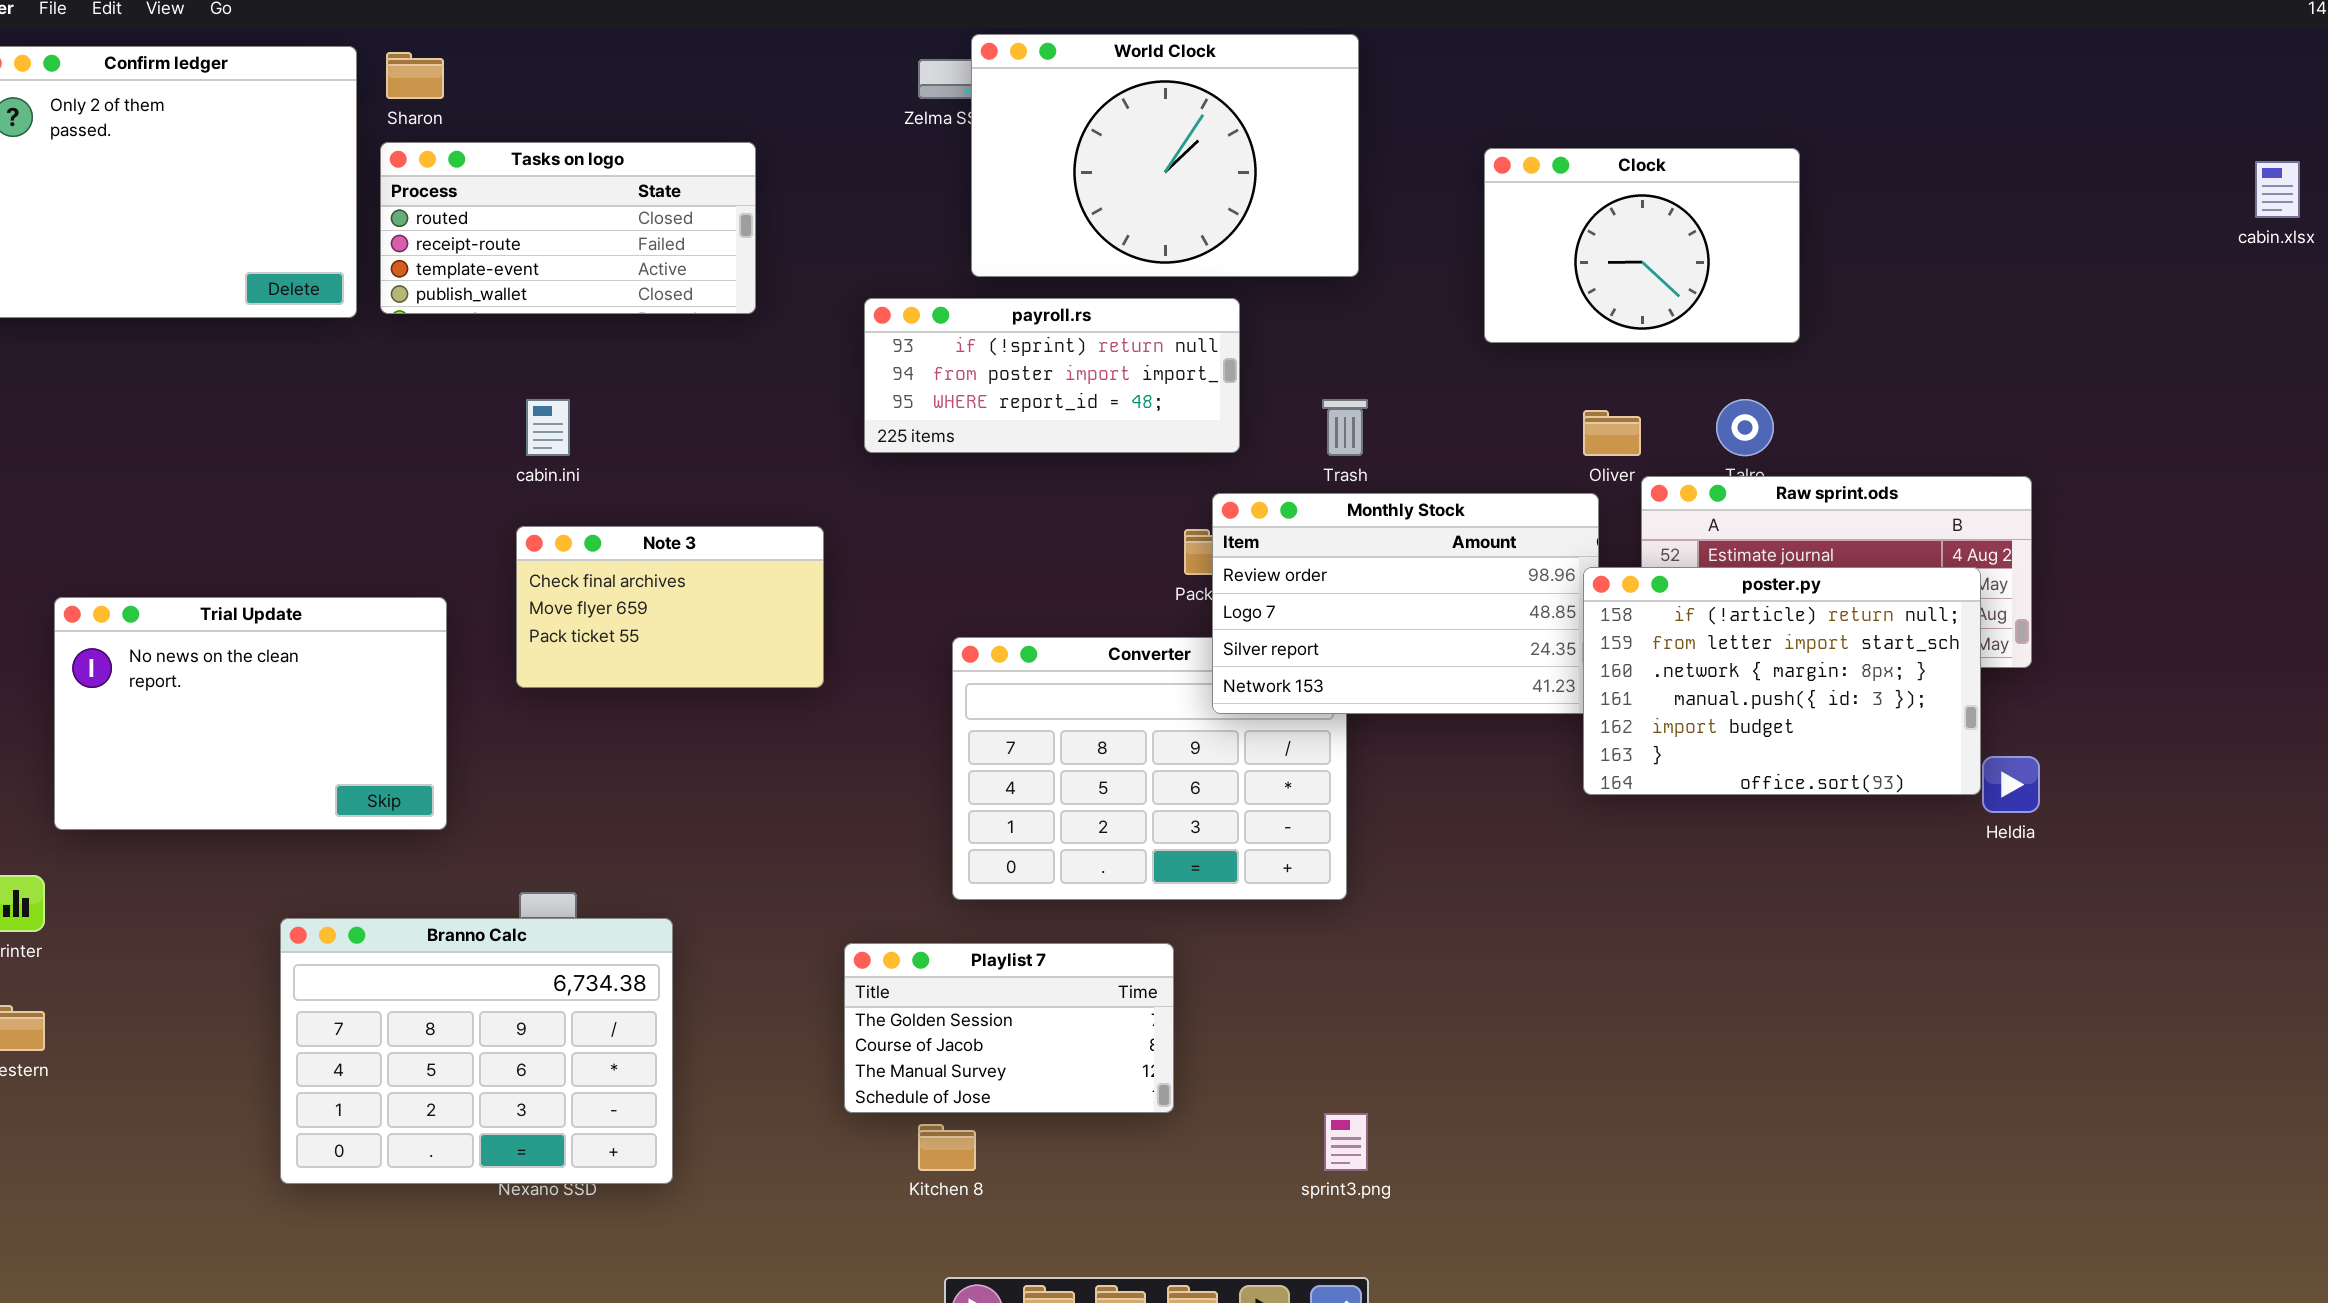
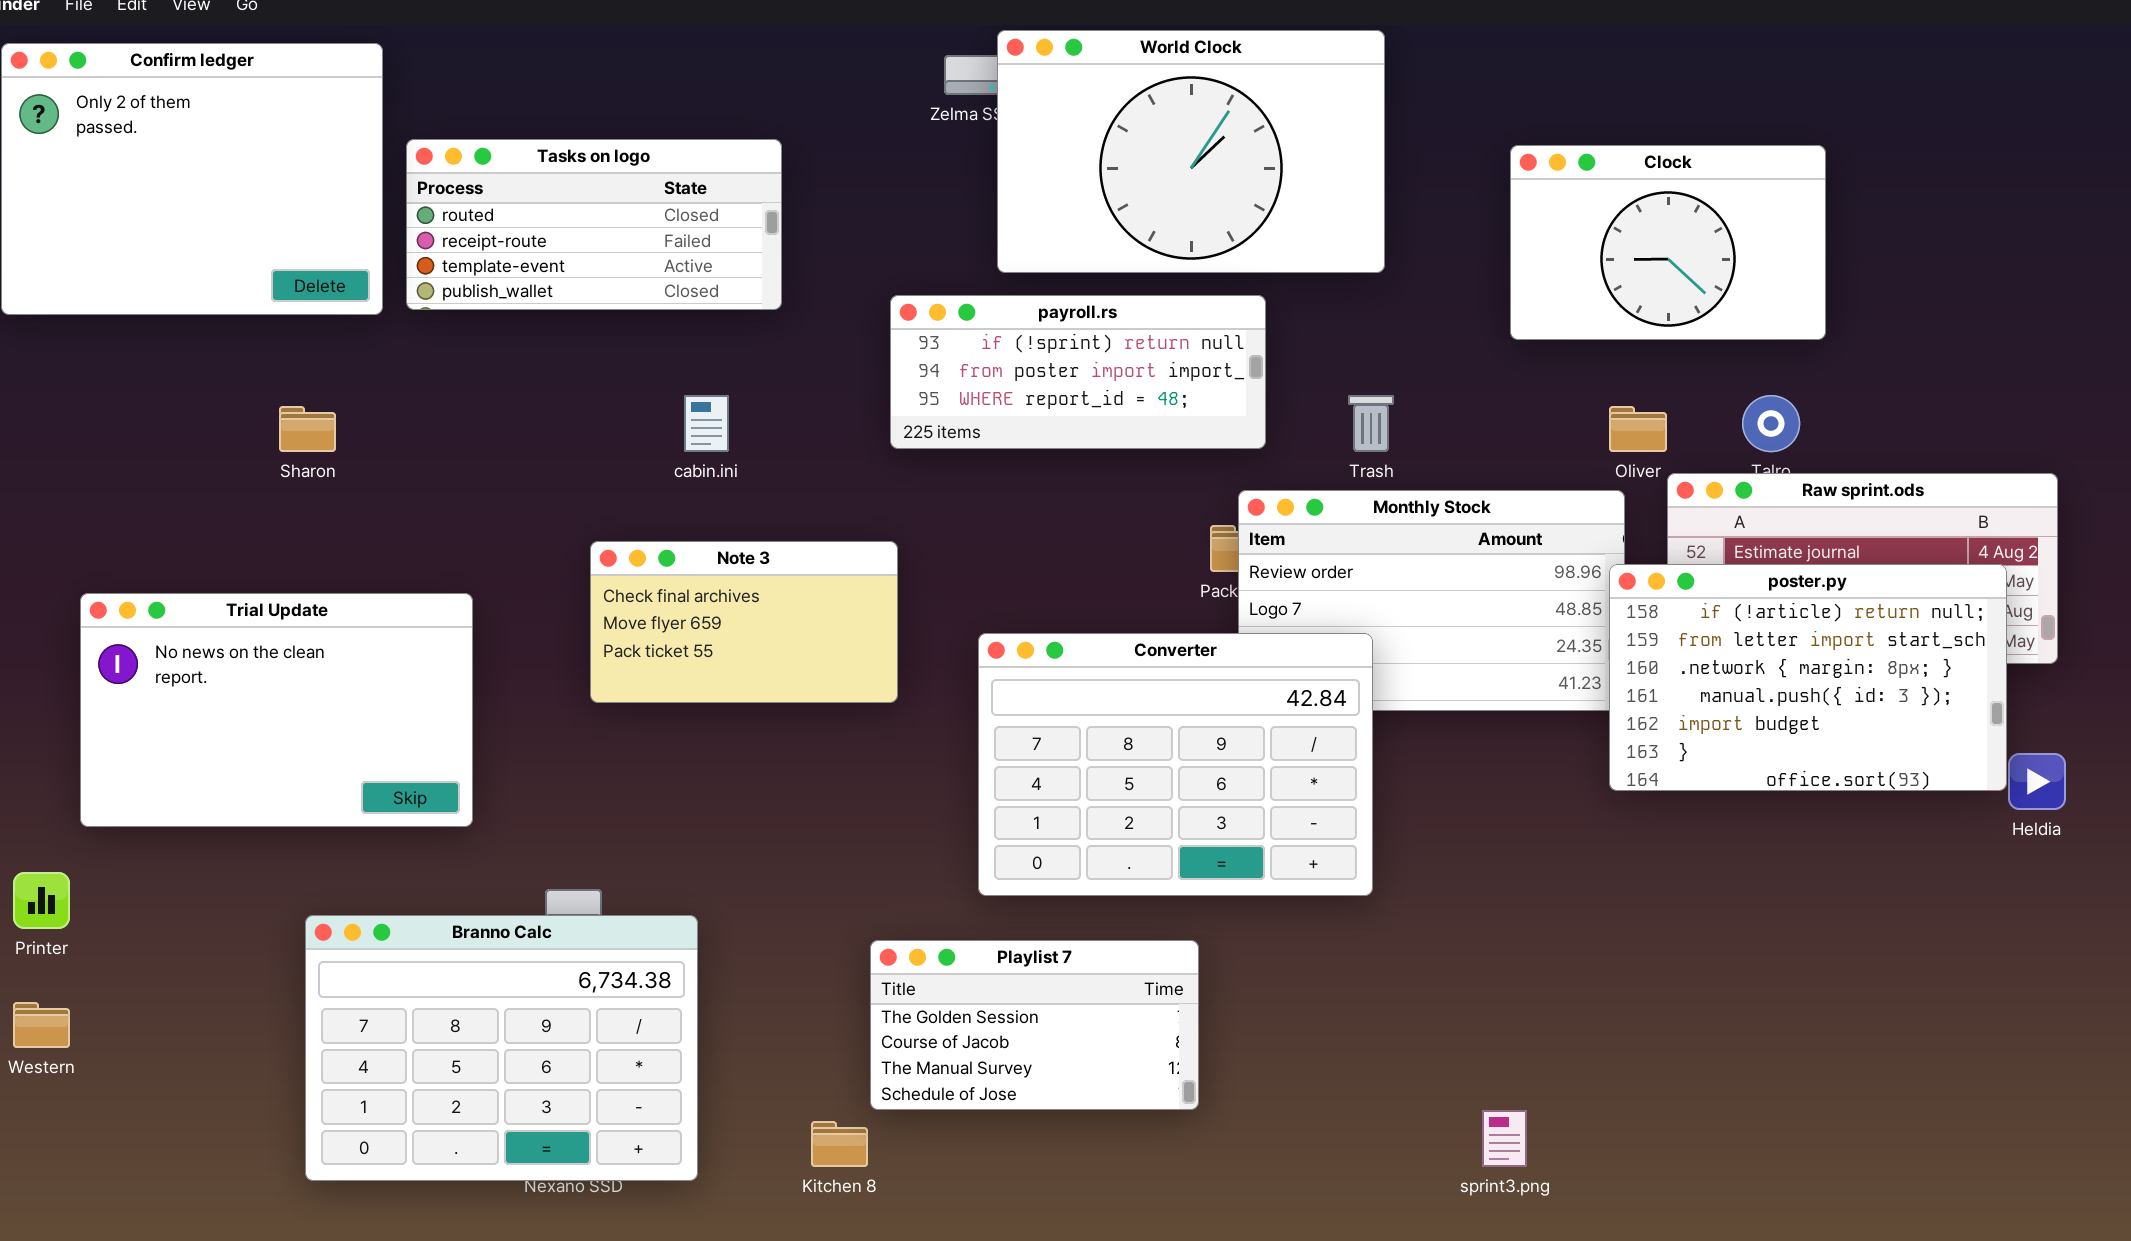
Sharon: [386,52,444,99] -> [279,406,336,452], moved
cabin.ini: [526,399,570,456] -> [684,395,729,452], moved
Note 3: [516,526,824,688] -> [590,541,898,703], moved
Converter: [952,637,1347,900] -> [978,633,1373,896], raised
sprint3.png: [1324,1113,1368,1171] -> [1482,1110,1527,1167], moved
Kitchen 8: [918,1124,976,1171] -> [811,1121,868,1167], moved

